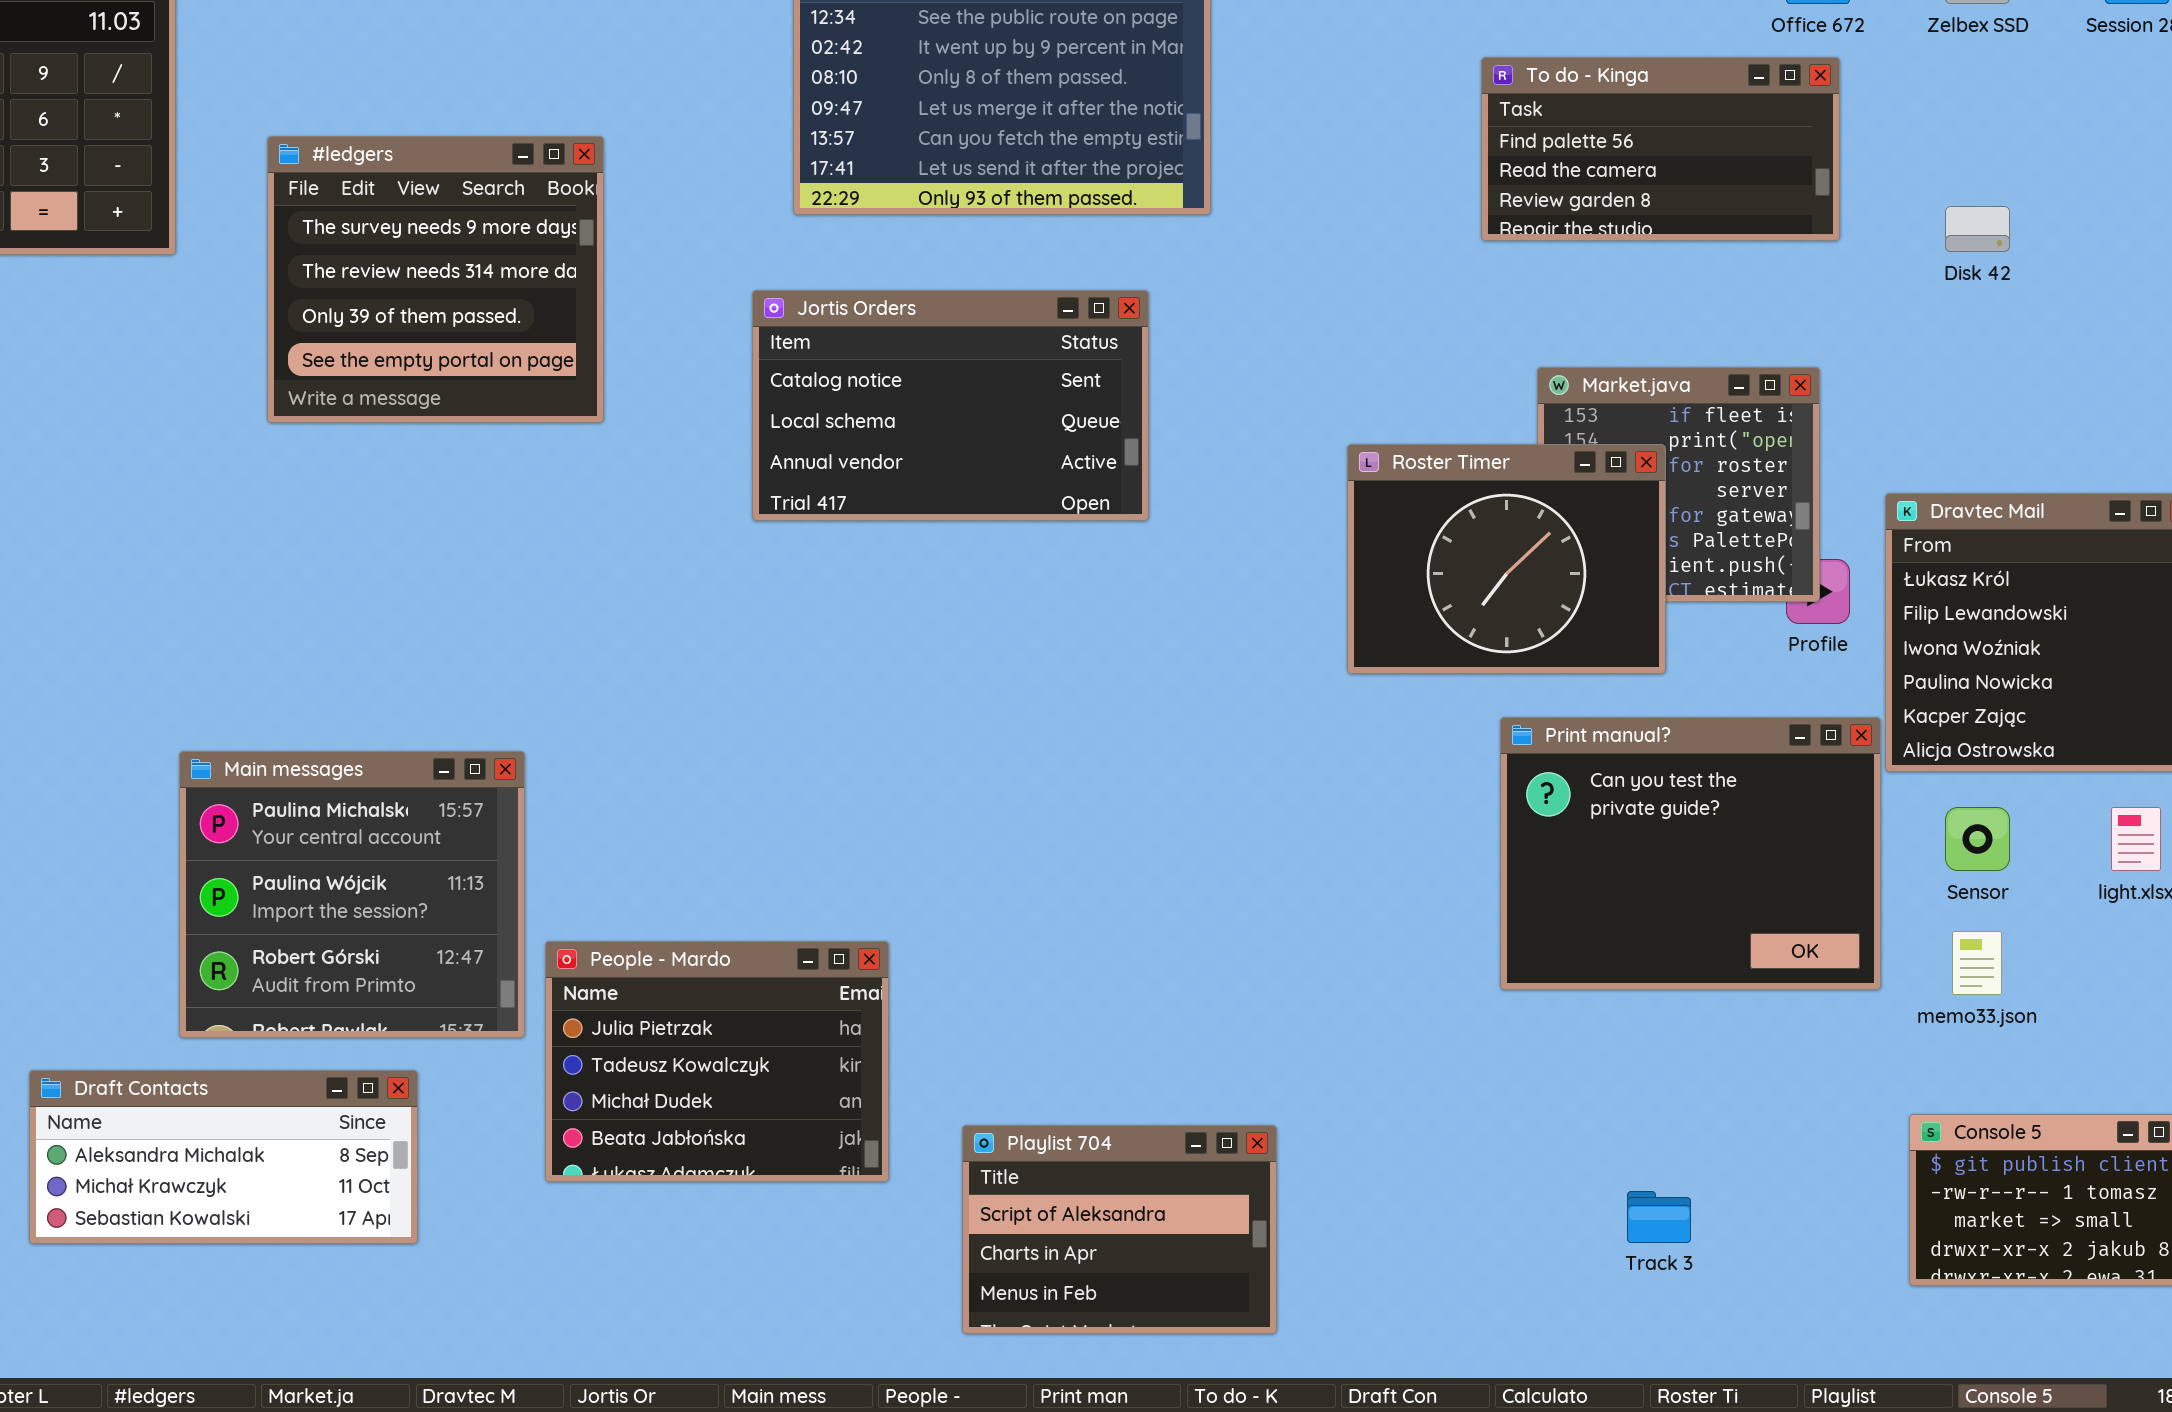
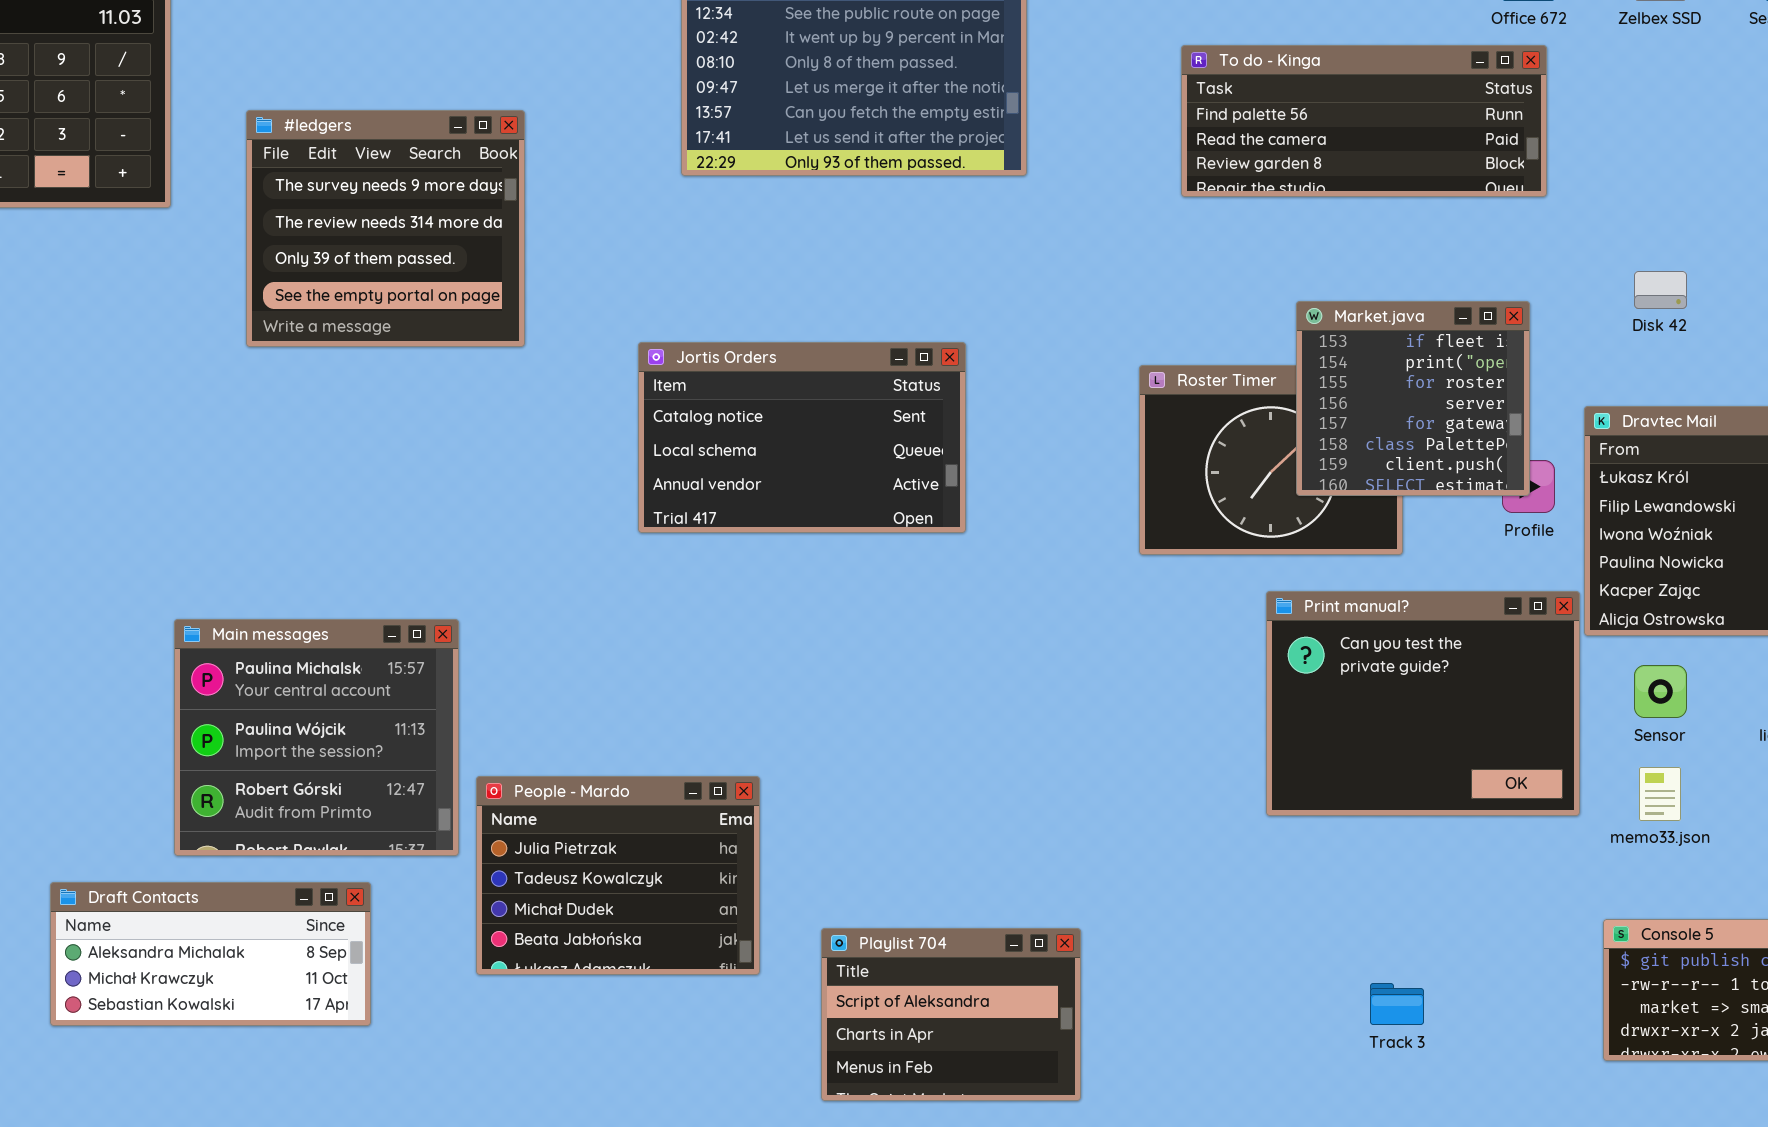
To do - Kinga: [1481,57,1840,241] -> [1181,45,1547,197], resized
Disk 42: [1945,206,2010,252] -> [1634,271,1687,309], moved
Jortis Orders: [752,290,1149,521] -> [638,342,966,533], moved
Market.java: [1537,367,1820,602] -> [1296,301,1530,496], raised

